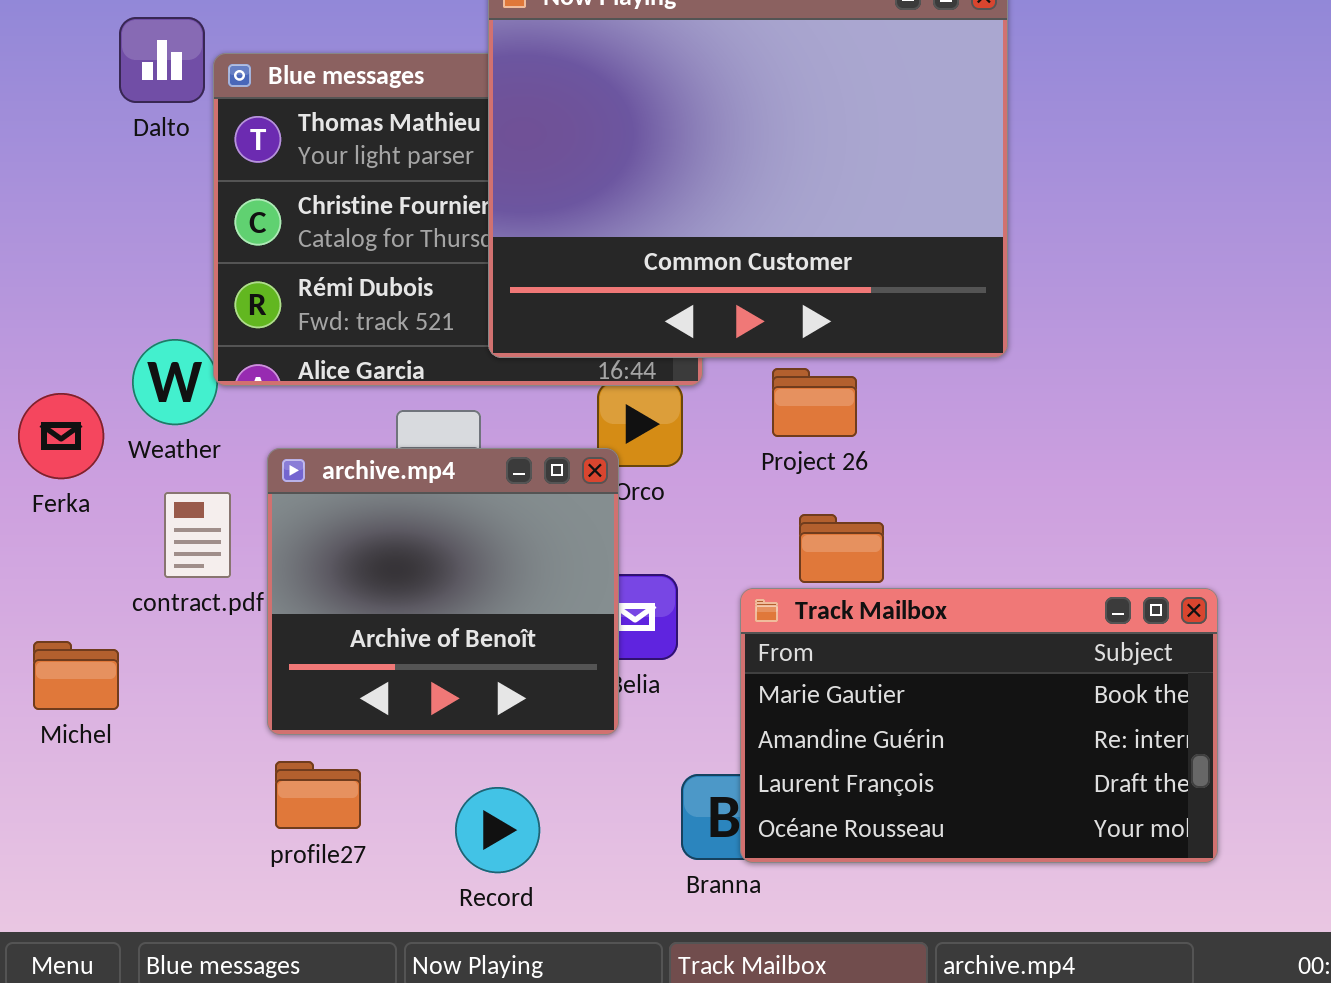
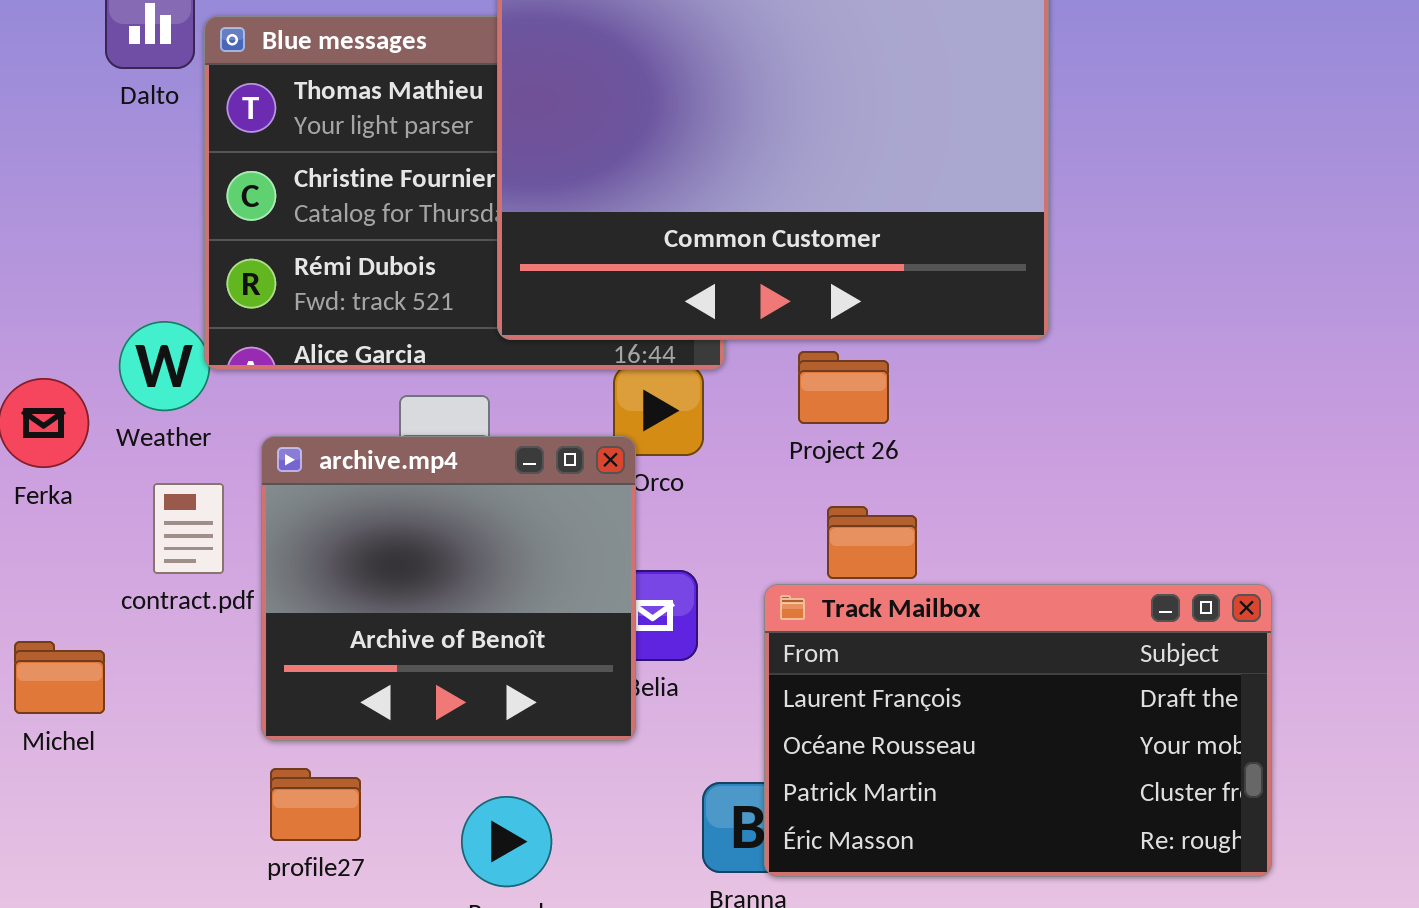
Track Mailbox: [740,588,1218,863] -> [764,584,1272,877], scrolled down 2 rows

